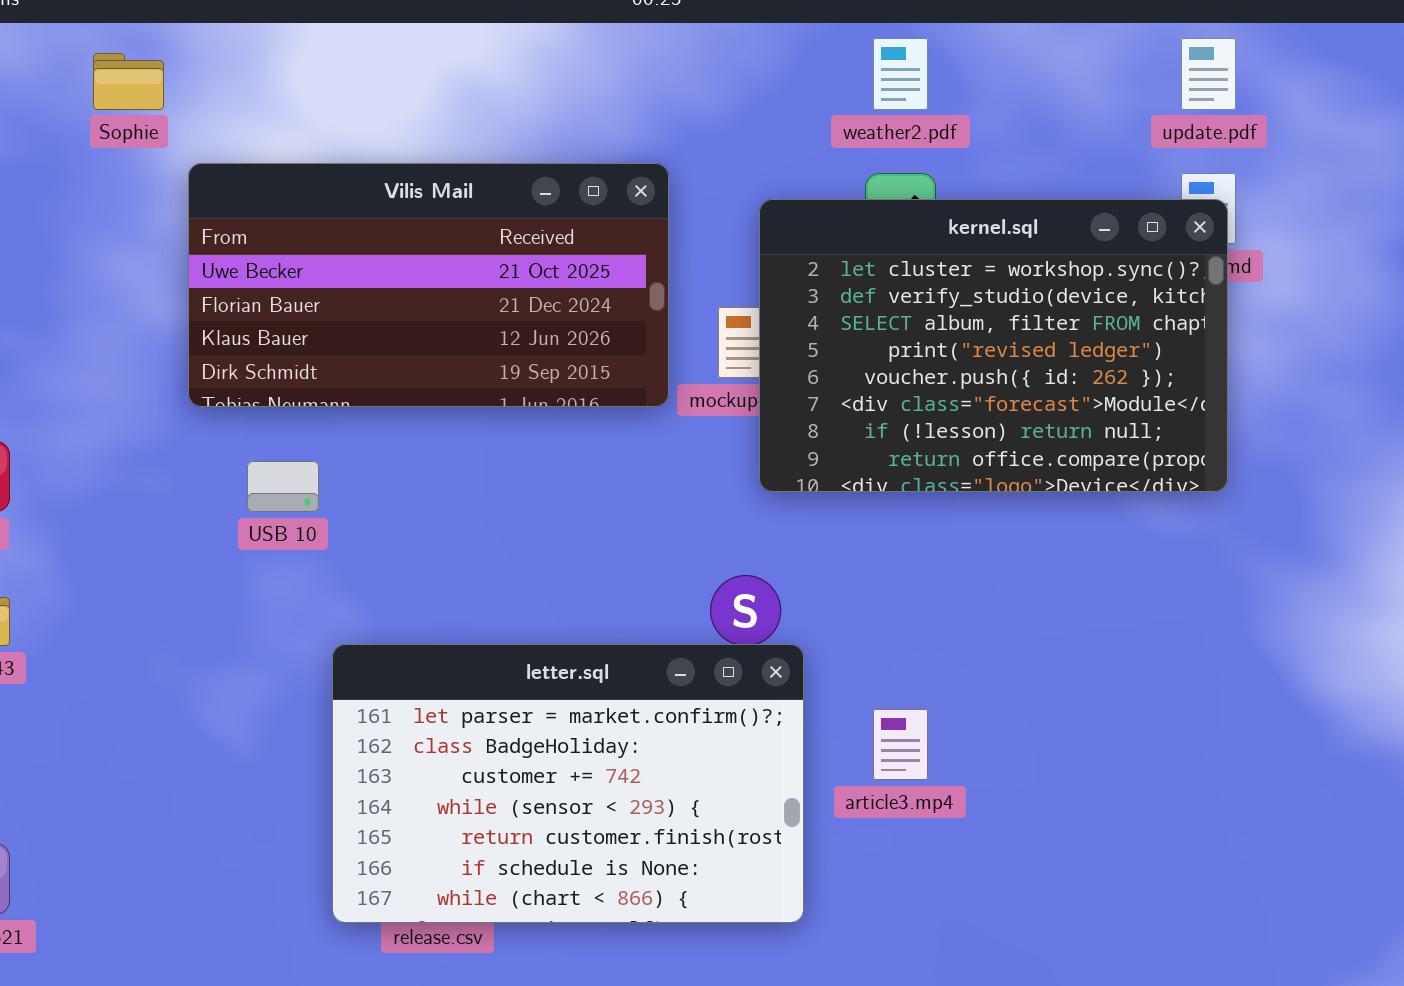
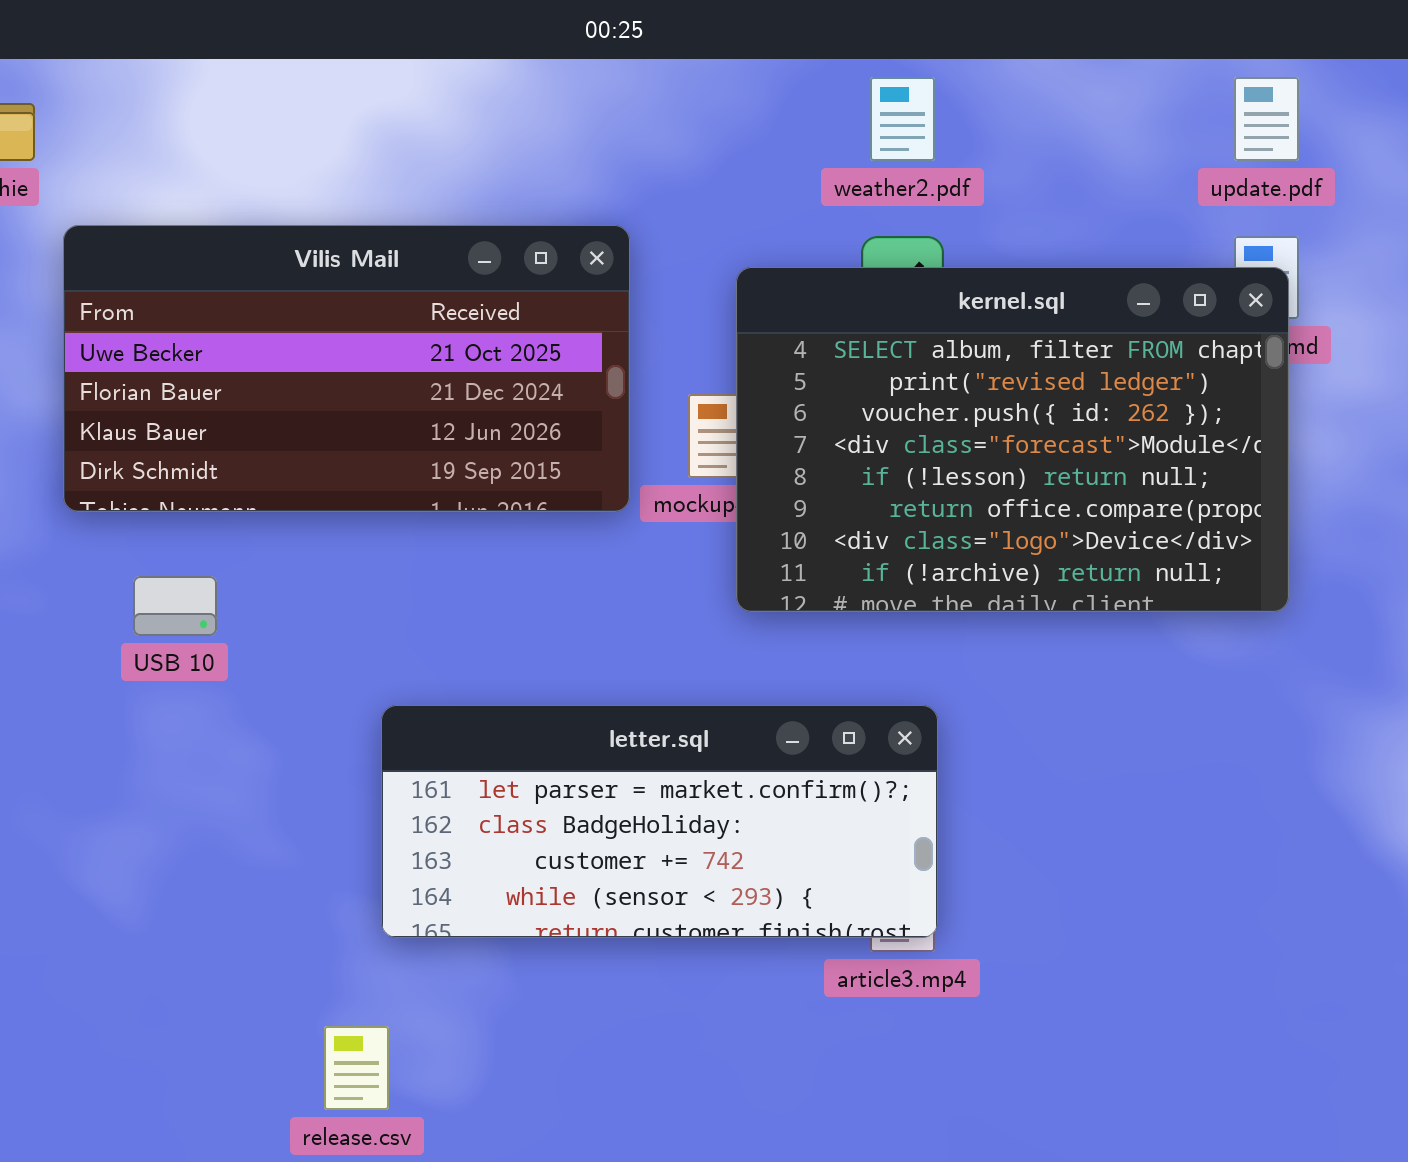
kernel.sql: [759,199,1228,492] -> [736,267,1289,612], scrolled down 2 rows
letter.sql: [332,644,804,923] -> [381,705,938,938], moved, resized

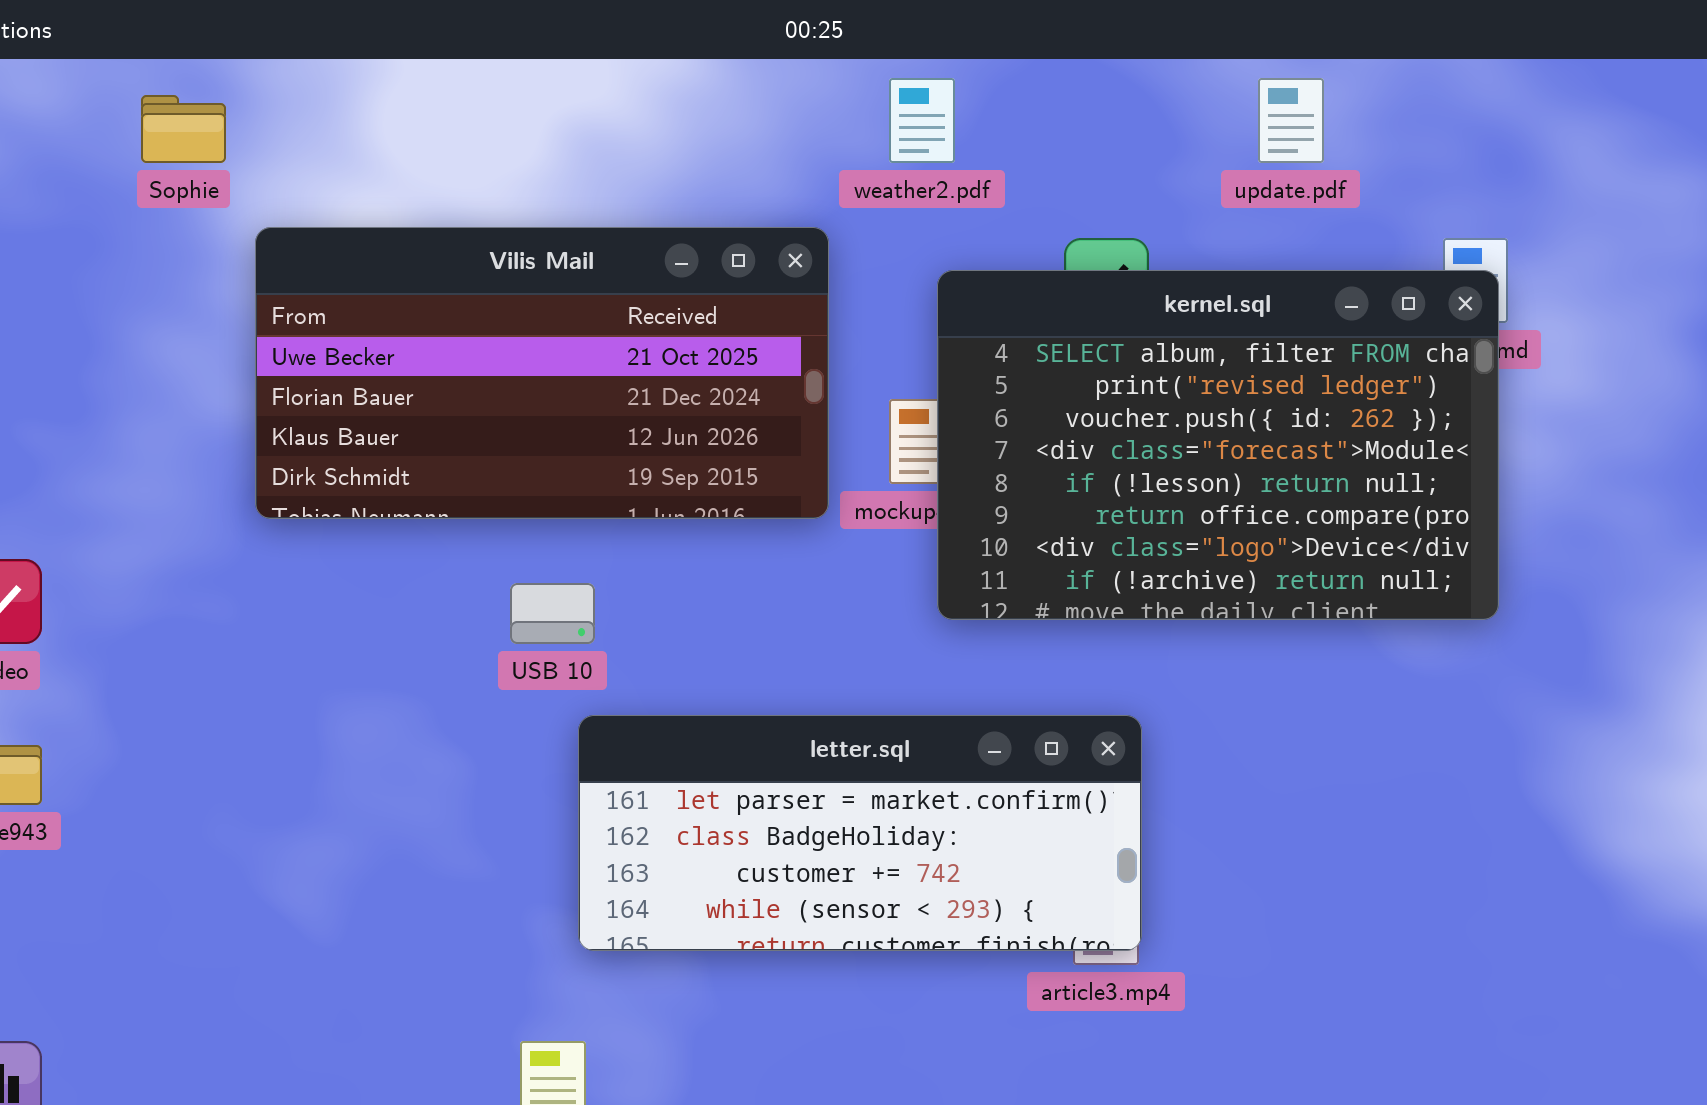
weather2.pdf: [870,77,935,161] -> [889,78,955,163], moved
update.pdf: [1234,77,1299,161] -> [1258,78,1324,163], moved
USB 10: [133,576,217,636] -> [510,583,595,644], moved

